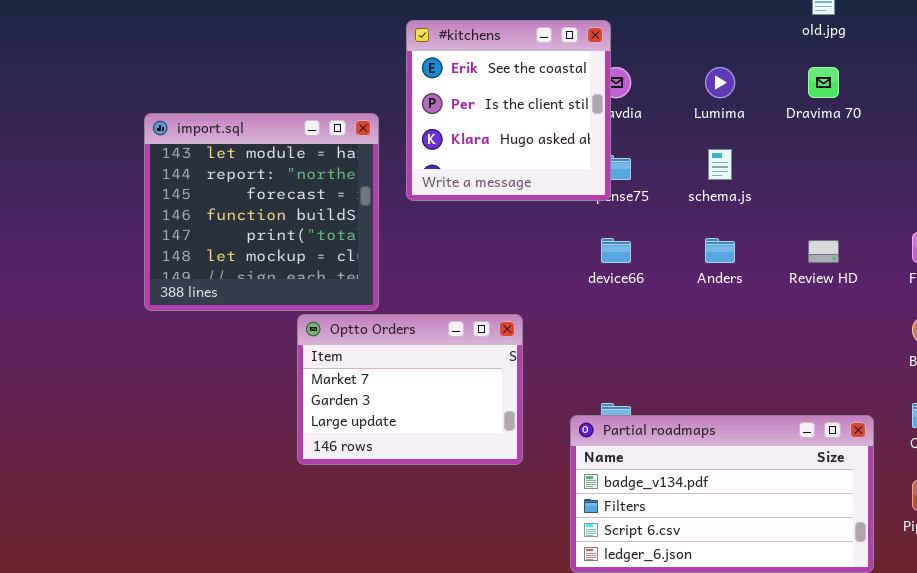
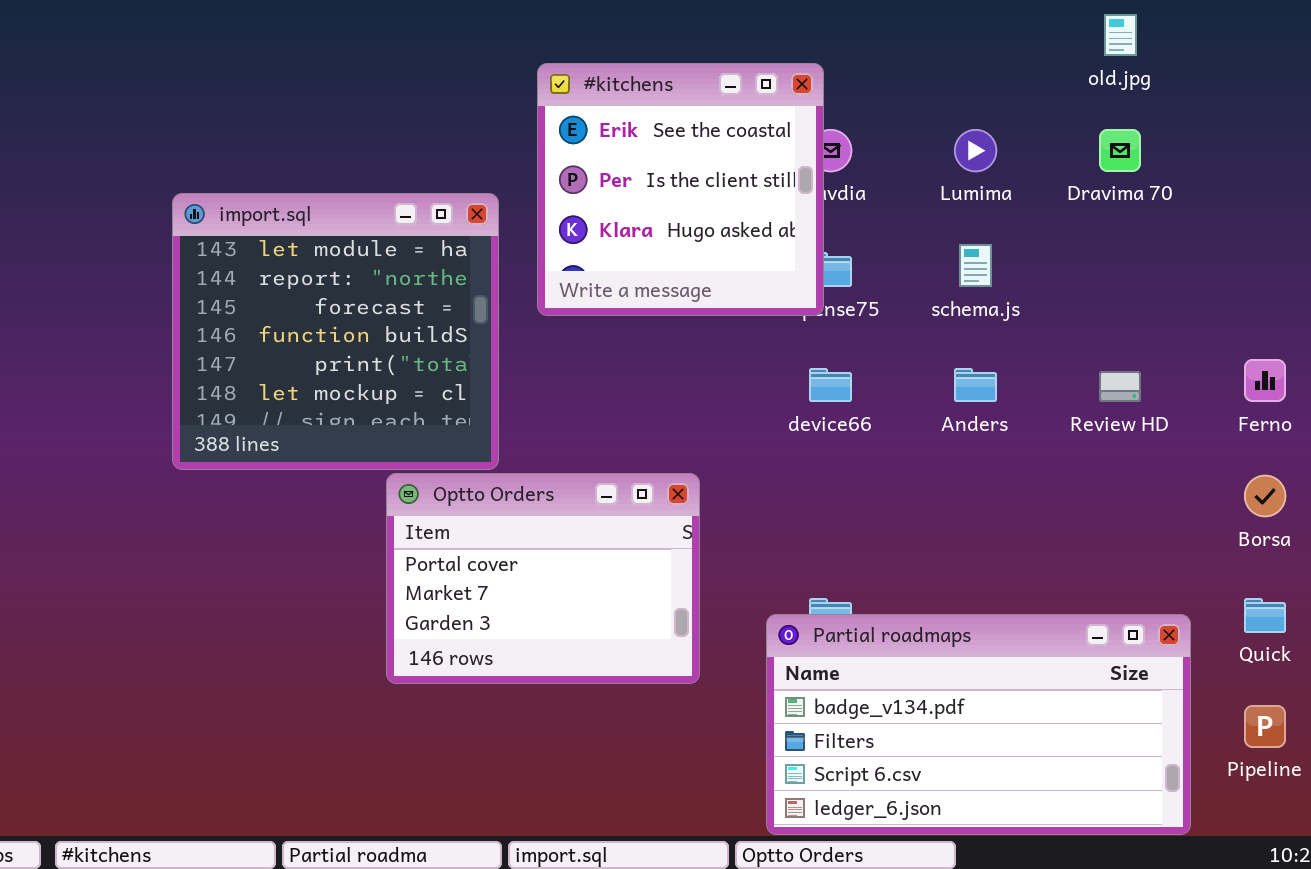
Optto Orders: [297,314,523,465] -> [386,473,700,684], scrolled up 1 row

